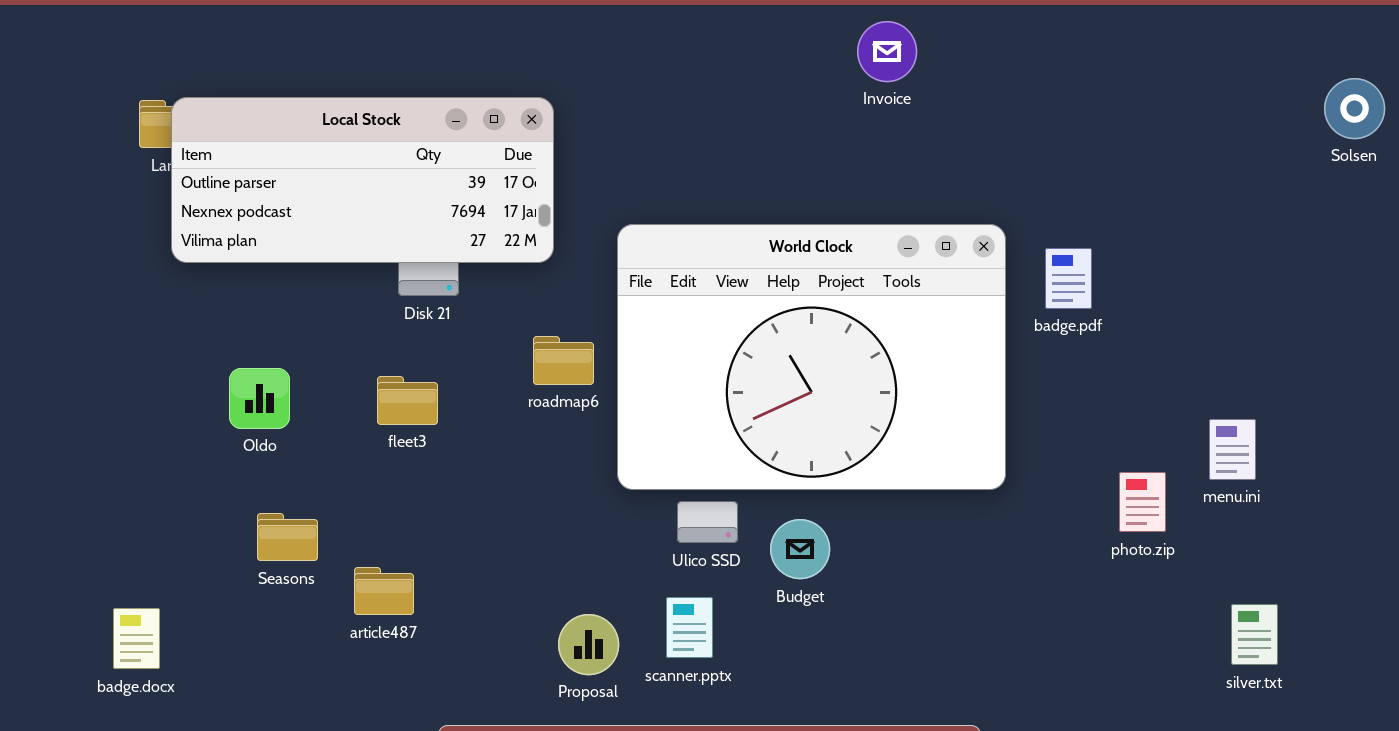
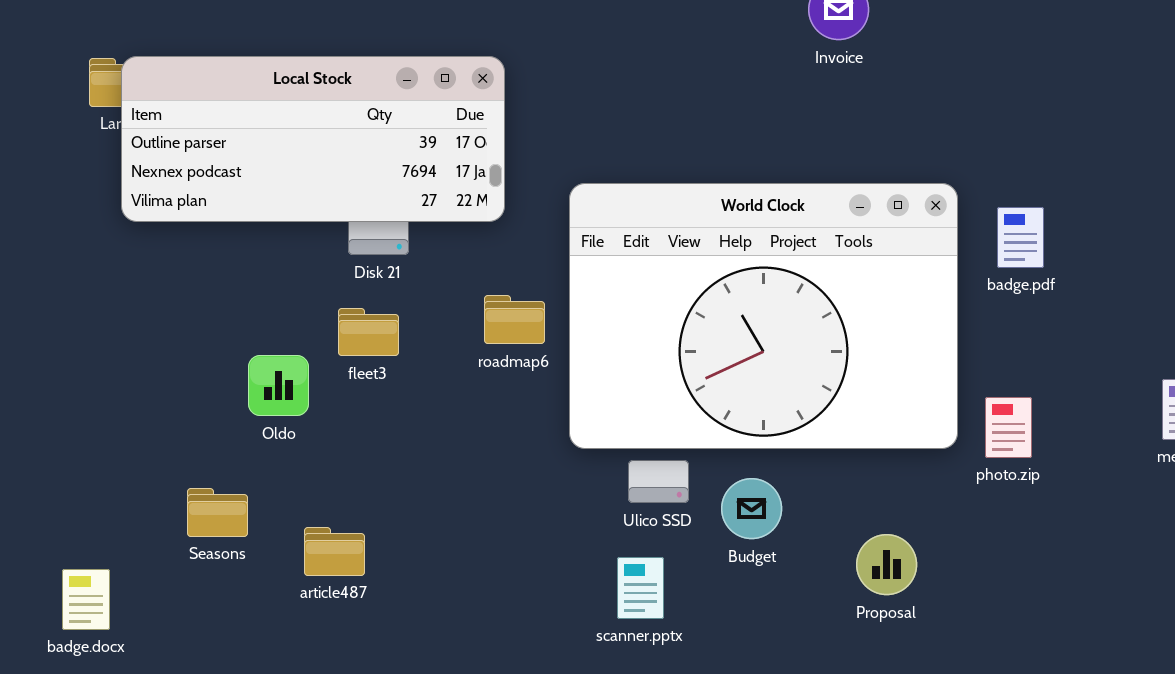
Oldo: [229,368,290,429] -> [248,355,309,416], moved
fleet3: [377,376,438,425] -> [338,308,399,356], moved
photo.zip: [1119,472,1166,532] -> [985,397,1032,458], moved
Seasons: [257,513,318,561] -> [187,488,248,537], moved
Proposal: [558,614,619,675] -> [856,534,917,595], moved

